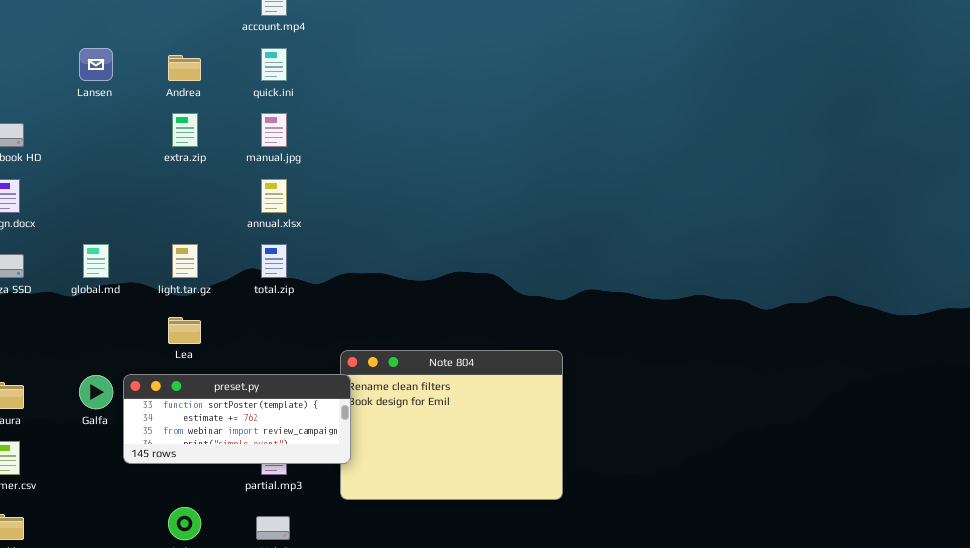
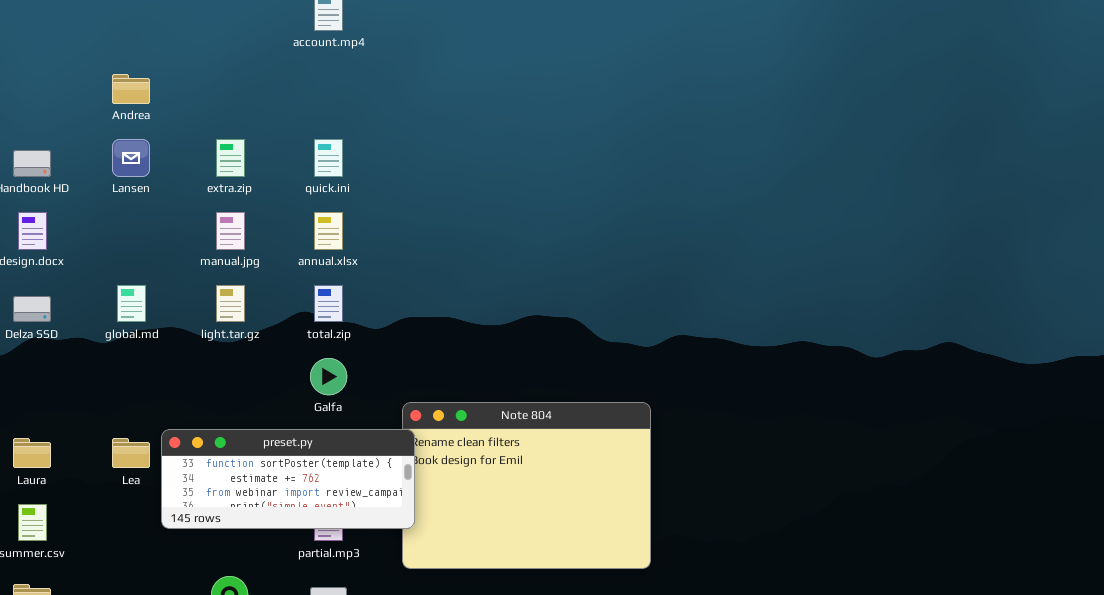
Lansen: [79,48,113,81] -> [112,139,150,177], moved
quick.ini: [261,48,287,81] -> [314,139,343,177], moved
Andrea: [168,55,201,81] -> [112,74,150,104], moved
manual.jpg: [261,113,287,147] -> [216,212,245,250], moved
Lea: [168,317,201,344] -> [112,438,150,468], moved
Galfa: [79,375,113,409] -> [310,358,347,395], moved

